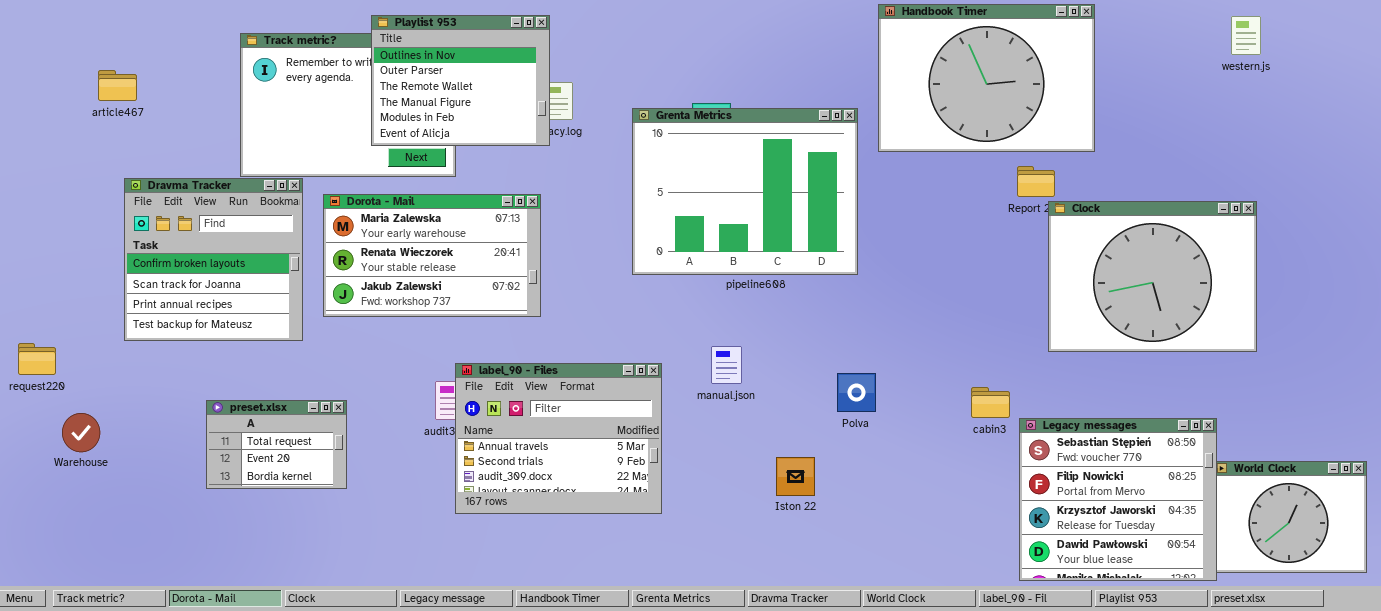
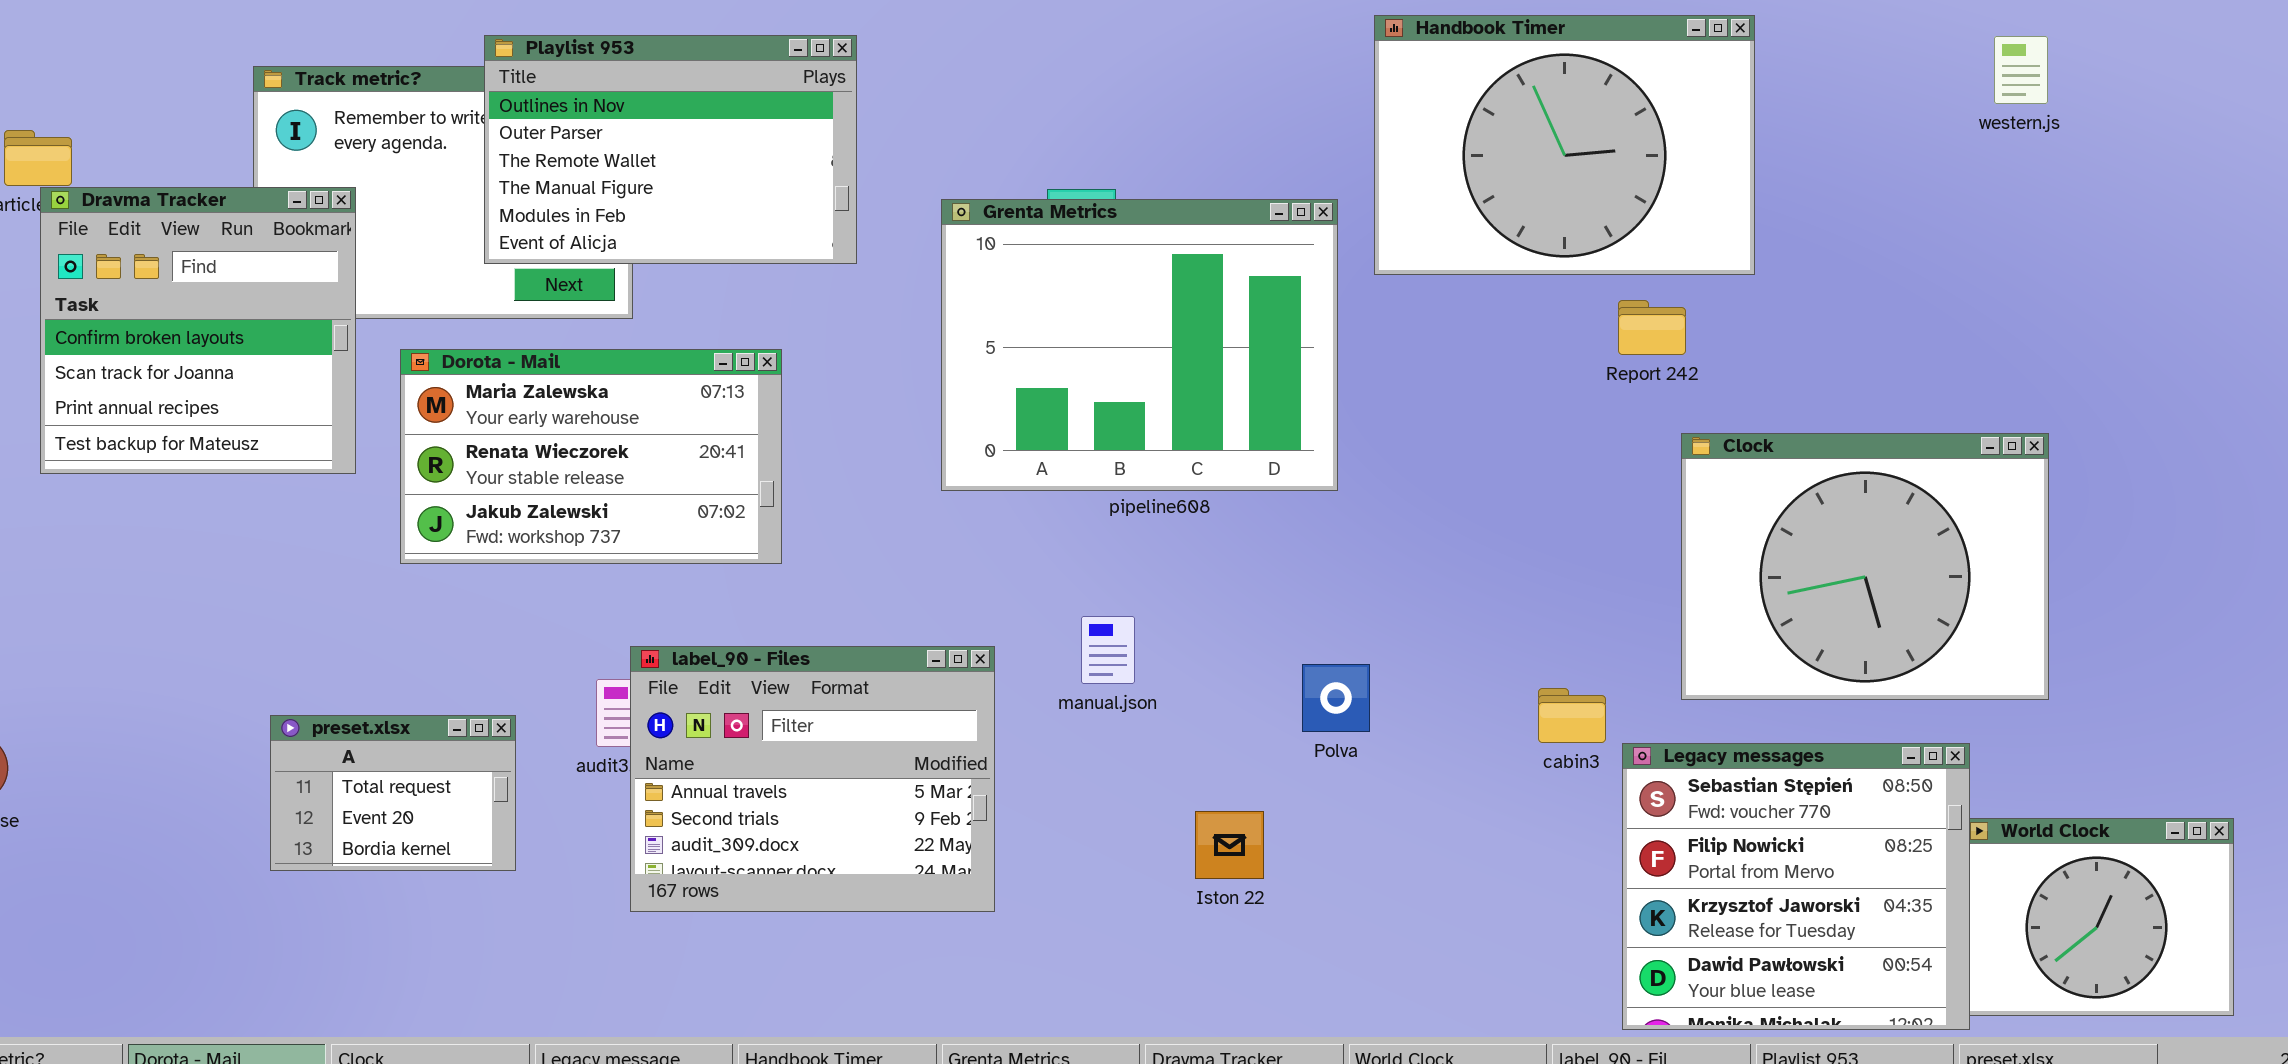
Playlist 953: [371,15,550,146] -> [484,35,857,264], resized
Dravma Tracker: [124,178,303,341] -> [40,187,356,474], moved
Clock: [1048,201,1257,352] -> [1681,433,2049,700], moved
preset.xlsx: [206,400,347,489] -> [270,715,516,871], moved

